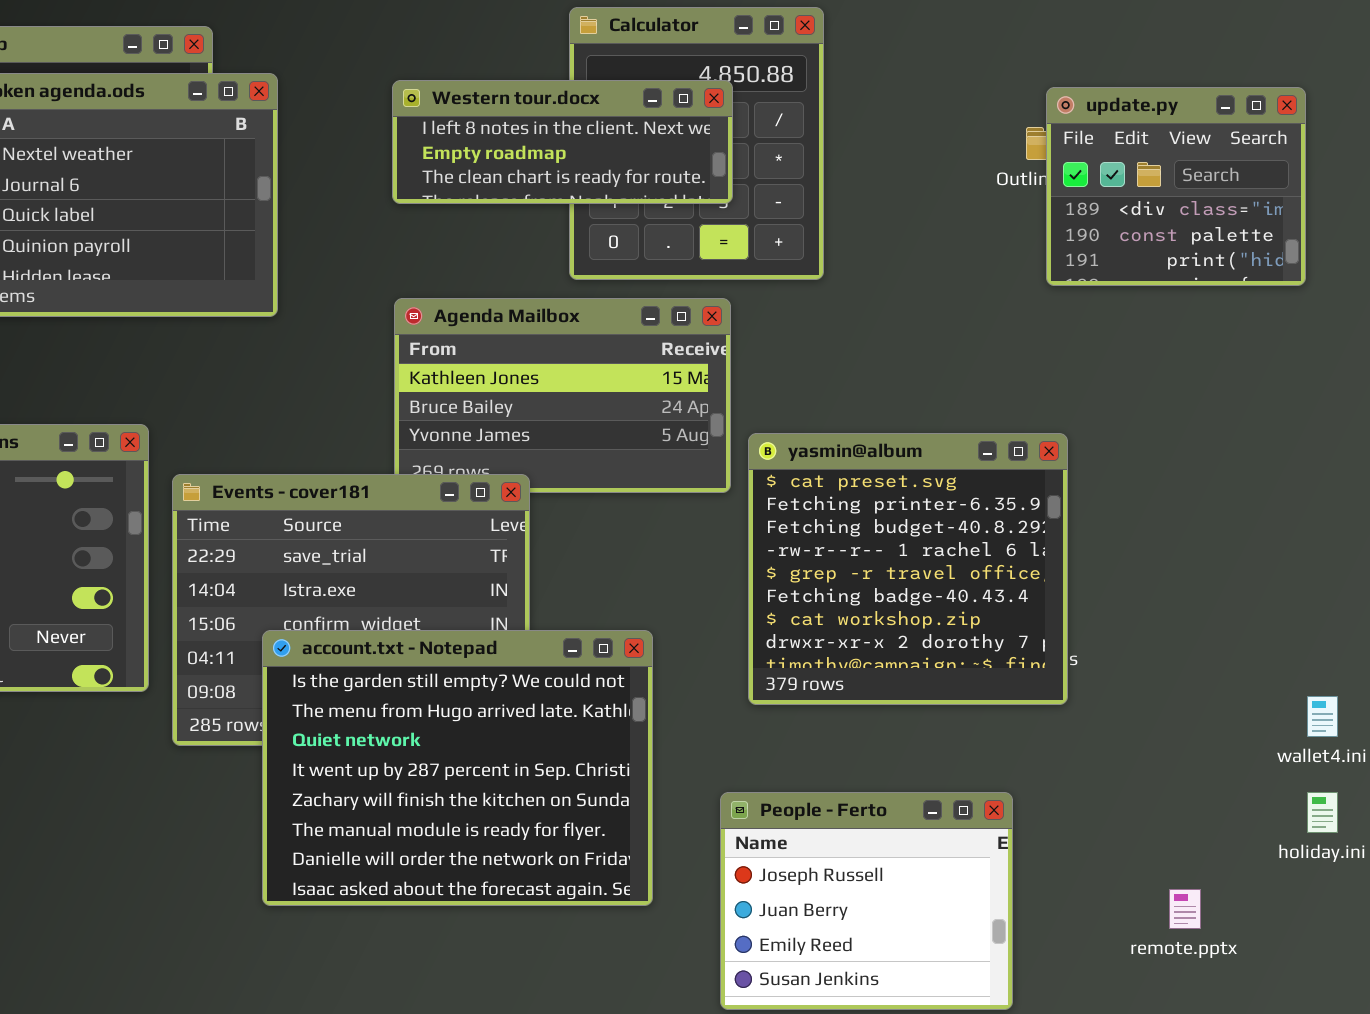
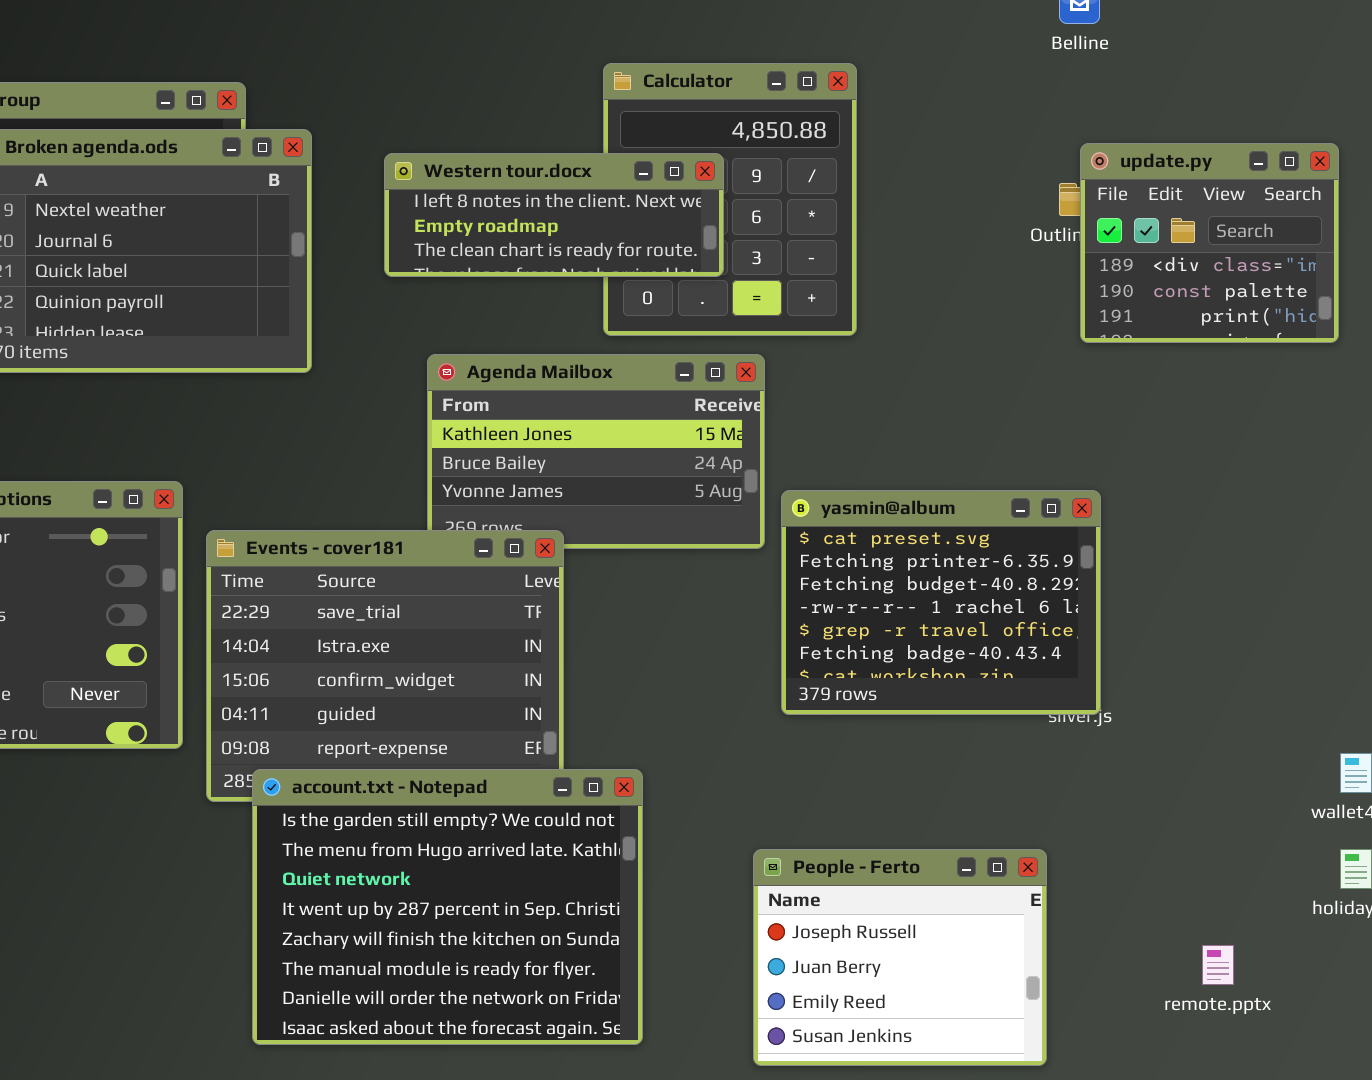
Western tour.docx: [392,80,733,204] -> [384,153,724,277], moved
yasmin@album: [748,433,1068,705] -> [781,490,1101,715], resized
account.txt - Notepad: [262,630,653,906] -> [252,769,643,1045], moved

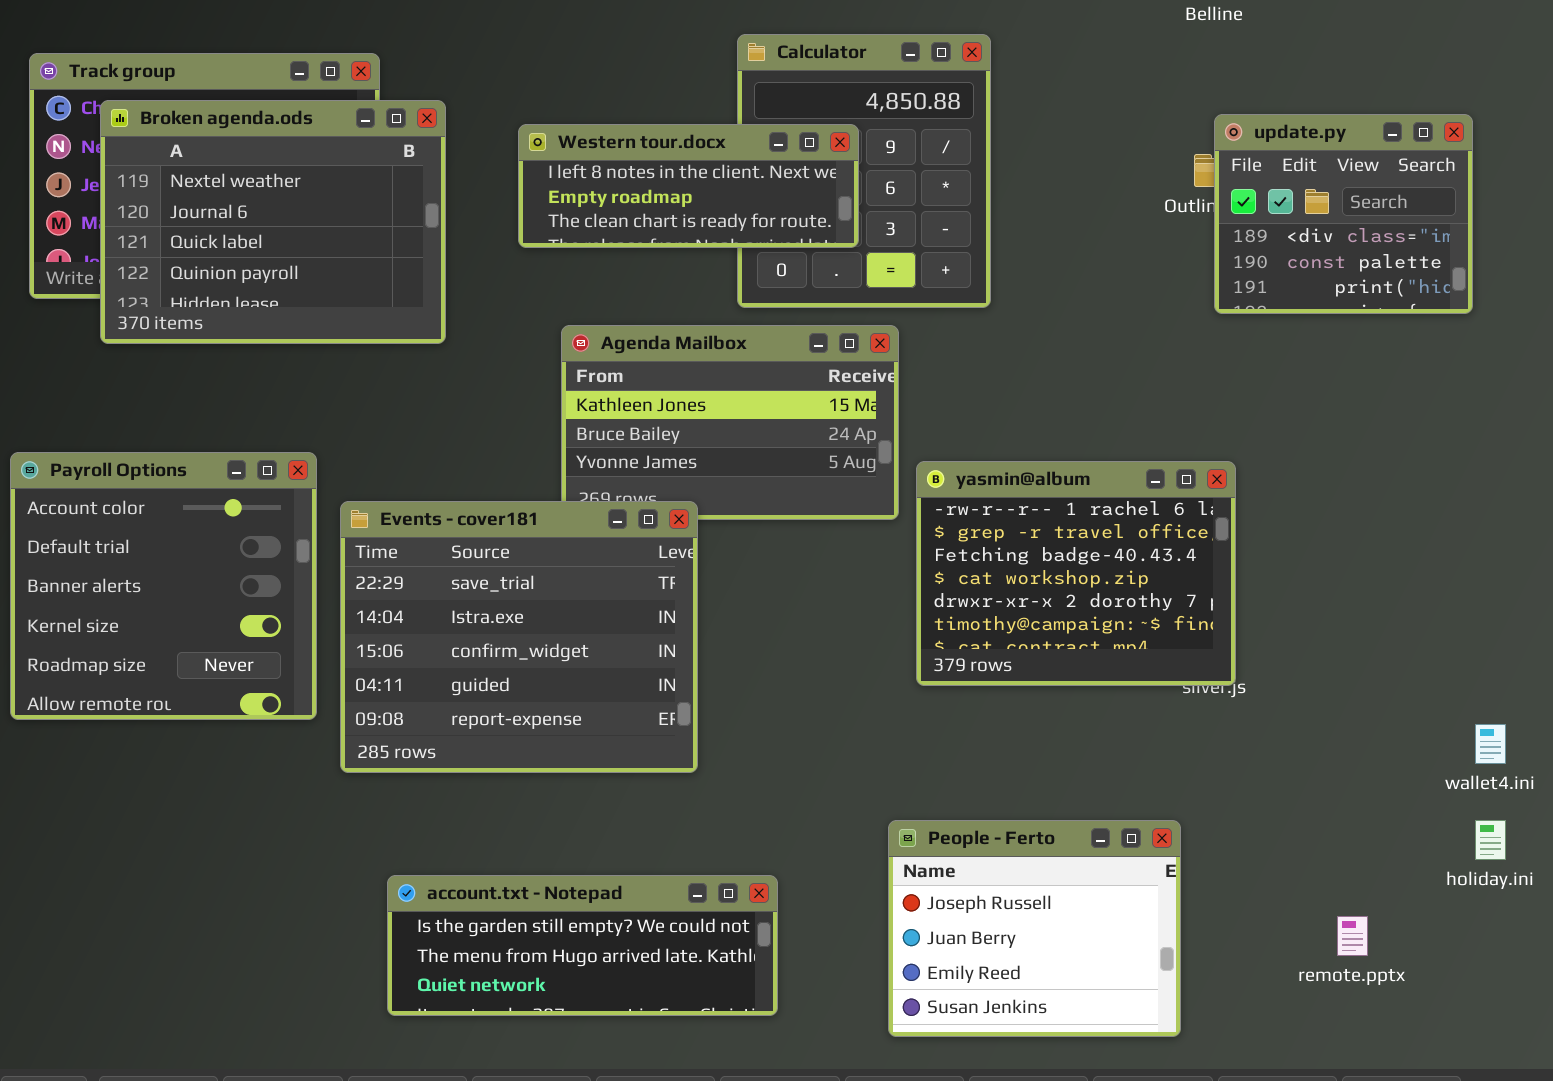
yasmin@album: [781,490,1101,715] -> [916,461,1236,686], scrolled down 3 rows
account.txt - Notepad: [252,769,643,1045] -> [387,875,778,1016], resized

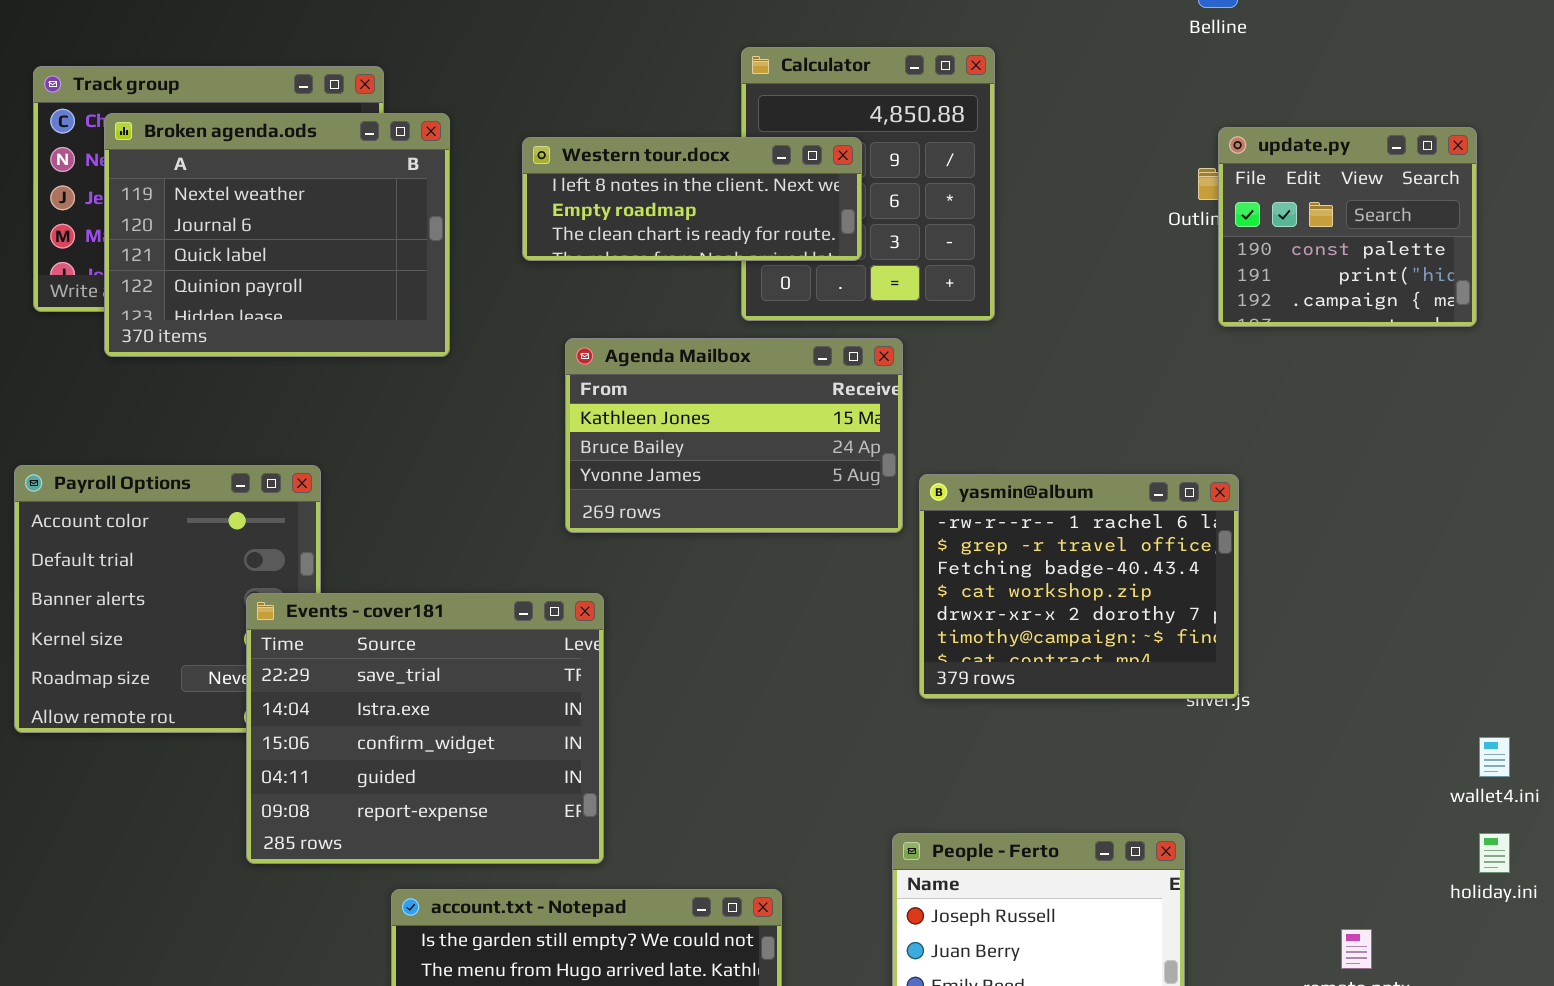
update.py: [1214,114,1473,314] -> [1218,127,1477,327], scrolled down 1 row
Events - cover181: [340,501,698,773] -> [246,593,604,864], moved

